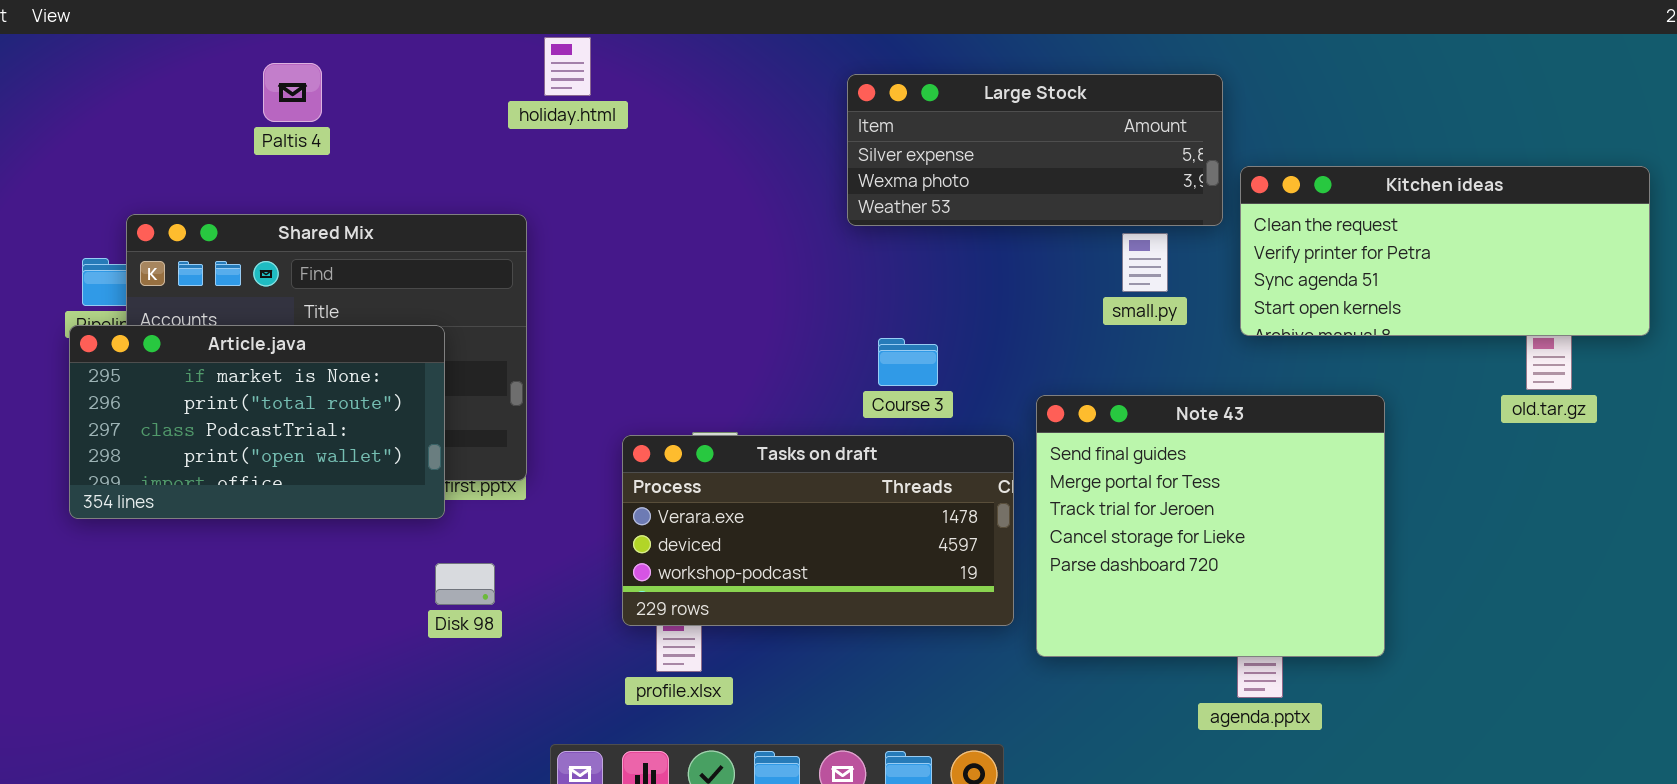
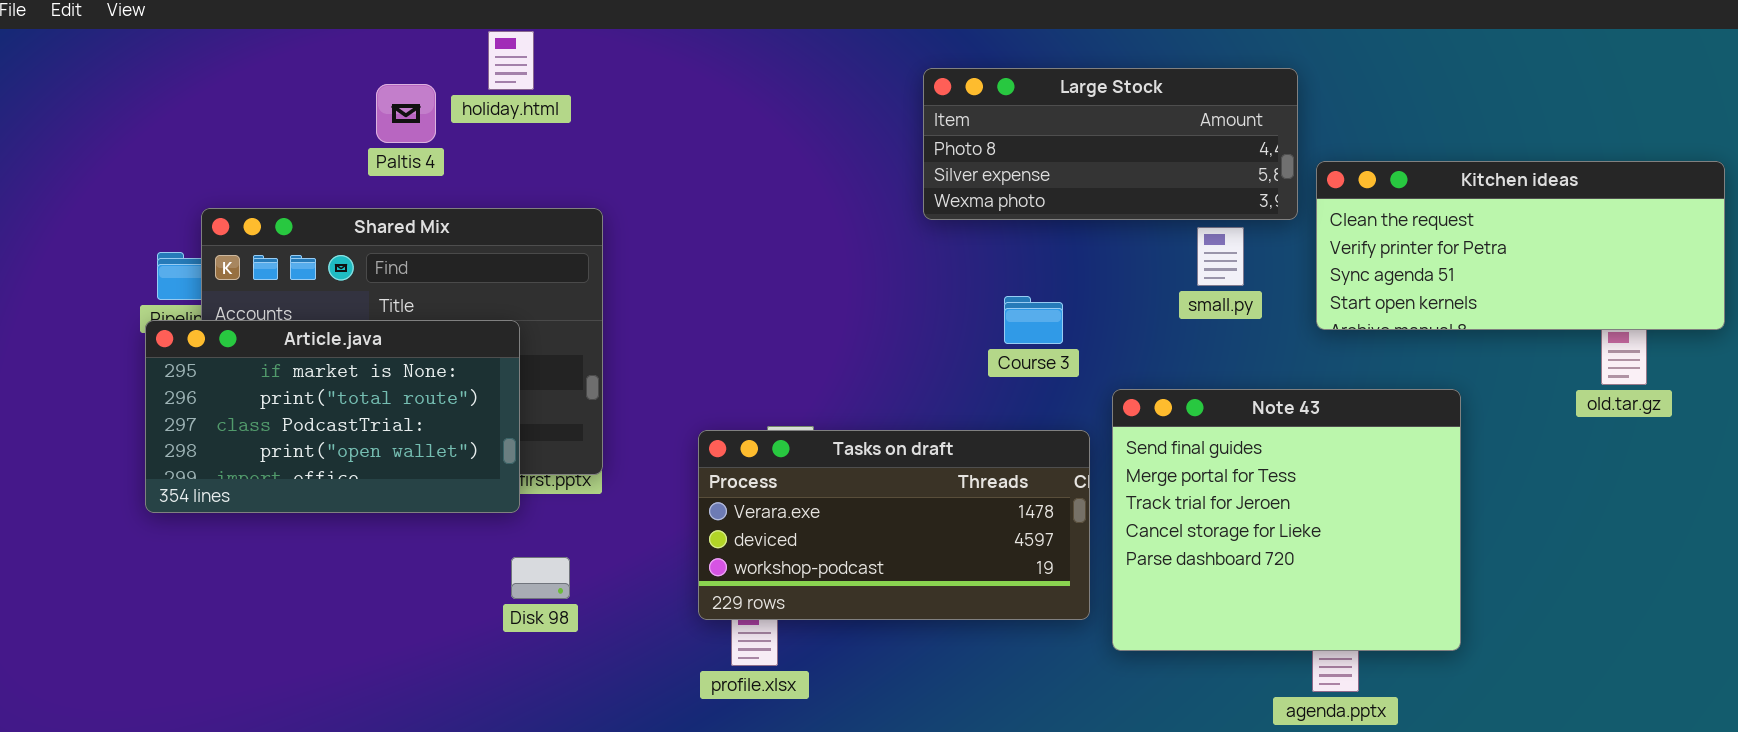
holiday.html: [544,37,591,96] -> [488,31,534,90], moved
Paltis 4: [263,63,322,122] -> [376,84,436,143], moved
Large Stock: [847,74,1223,226] -> [923,68,1298,220], scrolled up 1 row
Course 3: [878,338,938,386] -> [1004,296,1063,344], moved

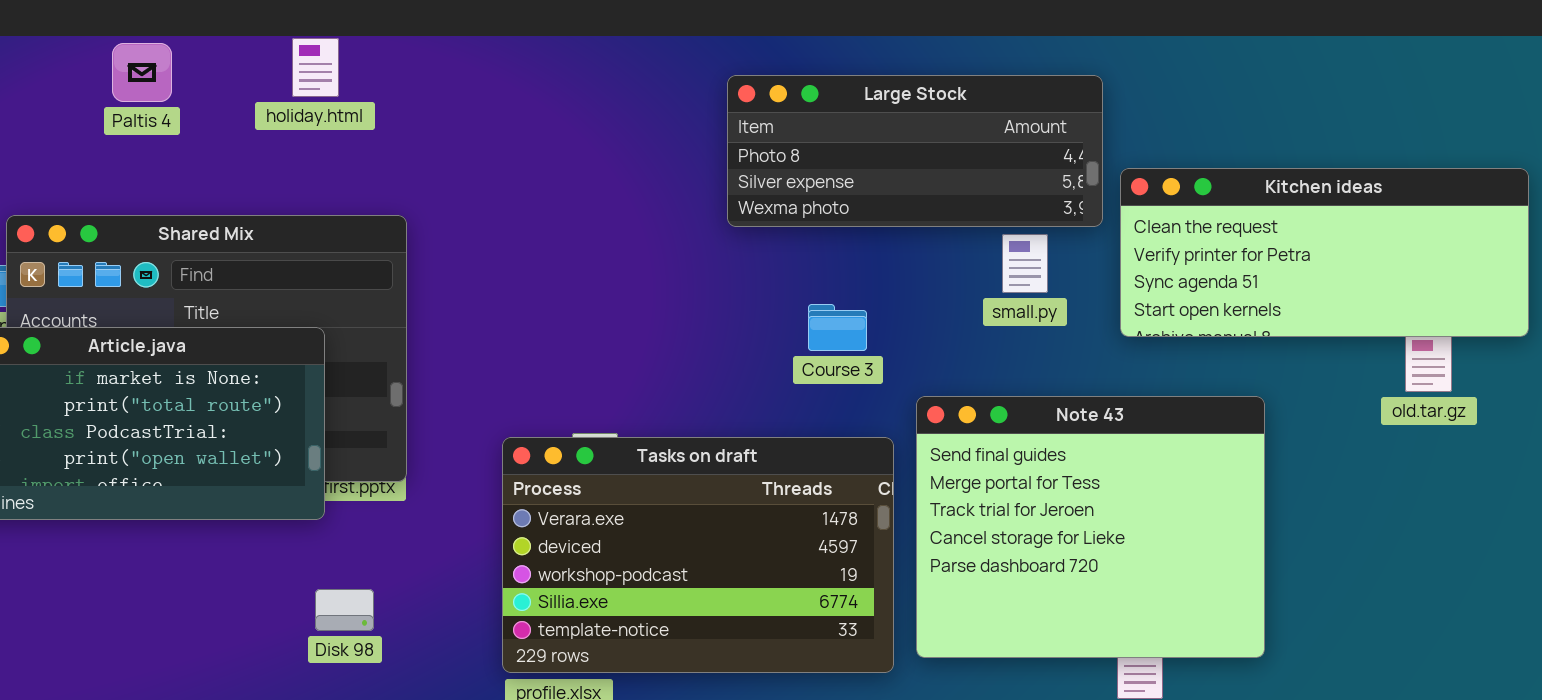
Paltis 4: [376,84,436,143] -> [112,43,172,102], moved
Tasks on draft: [698,430,1090,620] -> [502,437,894,673], resized
Disk 98: [511,557,570,599] -> [315,589,374,631], moved

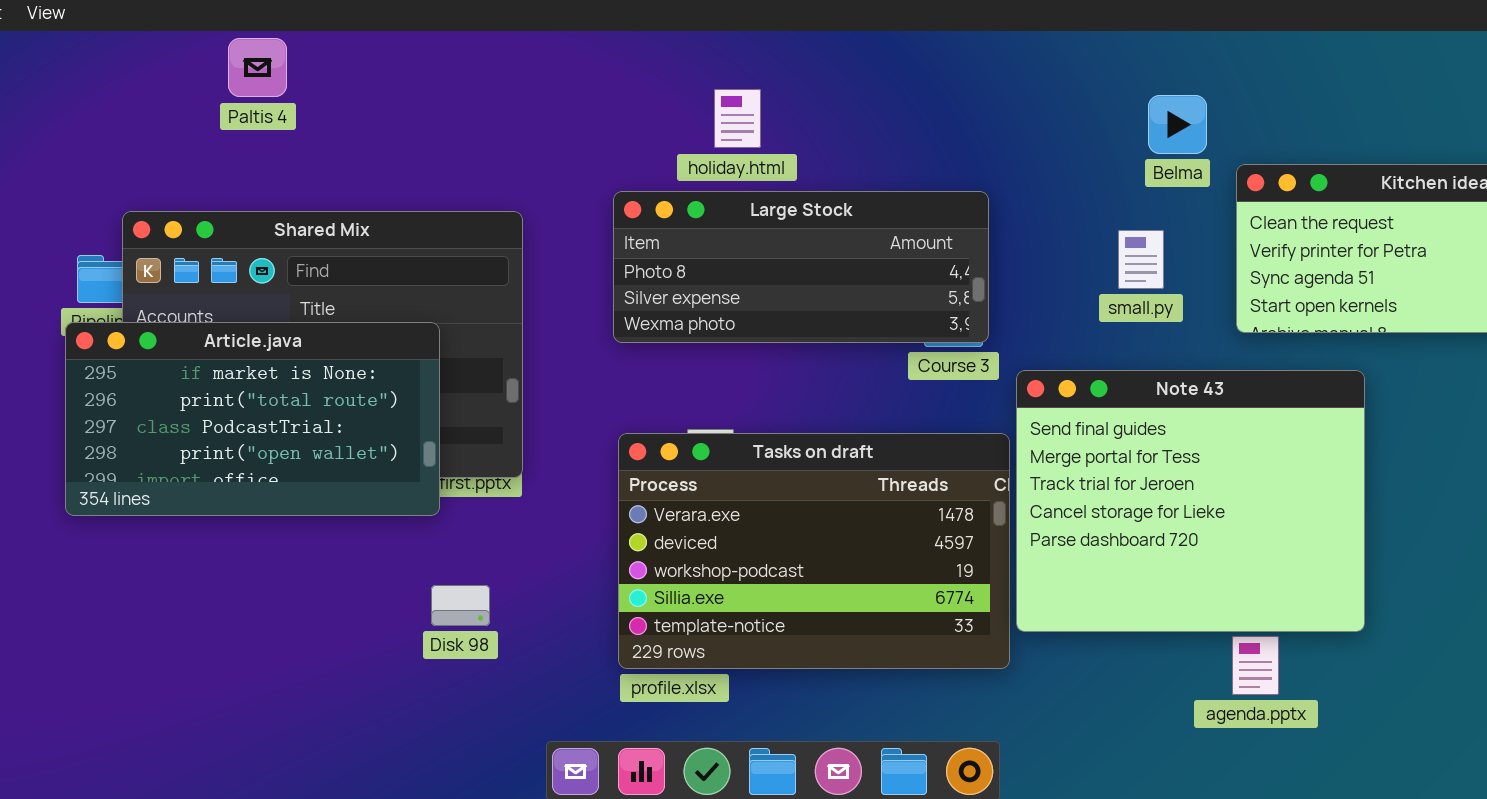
holiday.html: [292,38,339,97] -> [714,89,761,148], moved
Large Stock: [727,75,1103,227] -> [613,191,989,343], moved
Note 43: [916,396,1265,658] -> [1016,370,1365,632], moved

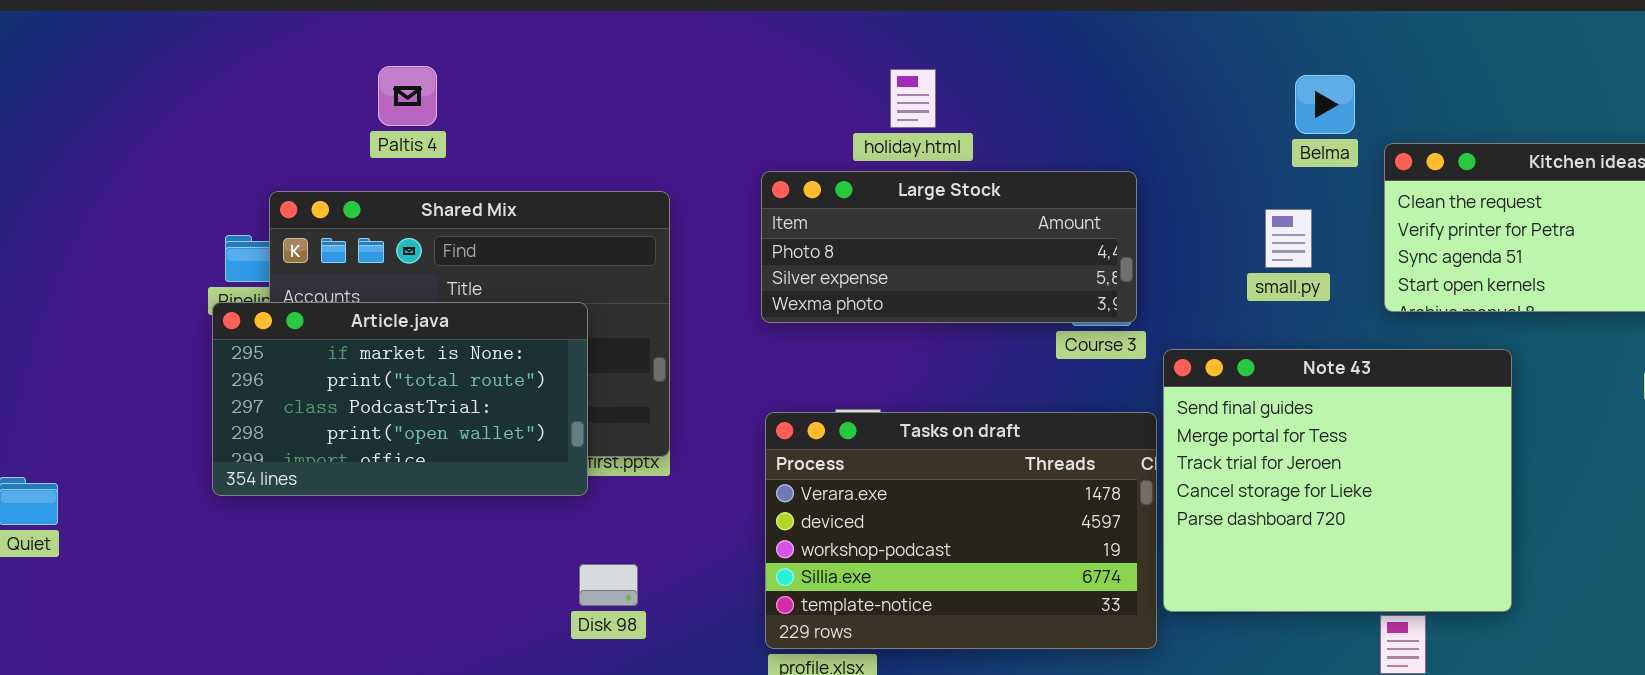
Paltis 4: [228,38,287,97] -> [378,66,437,126], moved
holiday.html: [714,89,761,148] -> [890,69,936,128], moved

